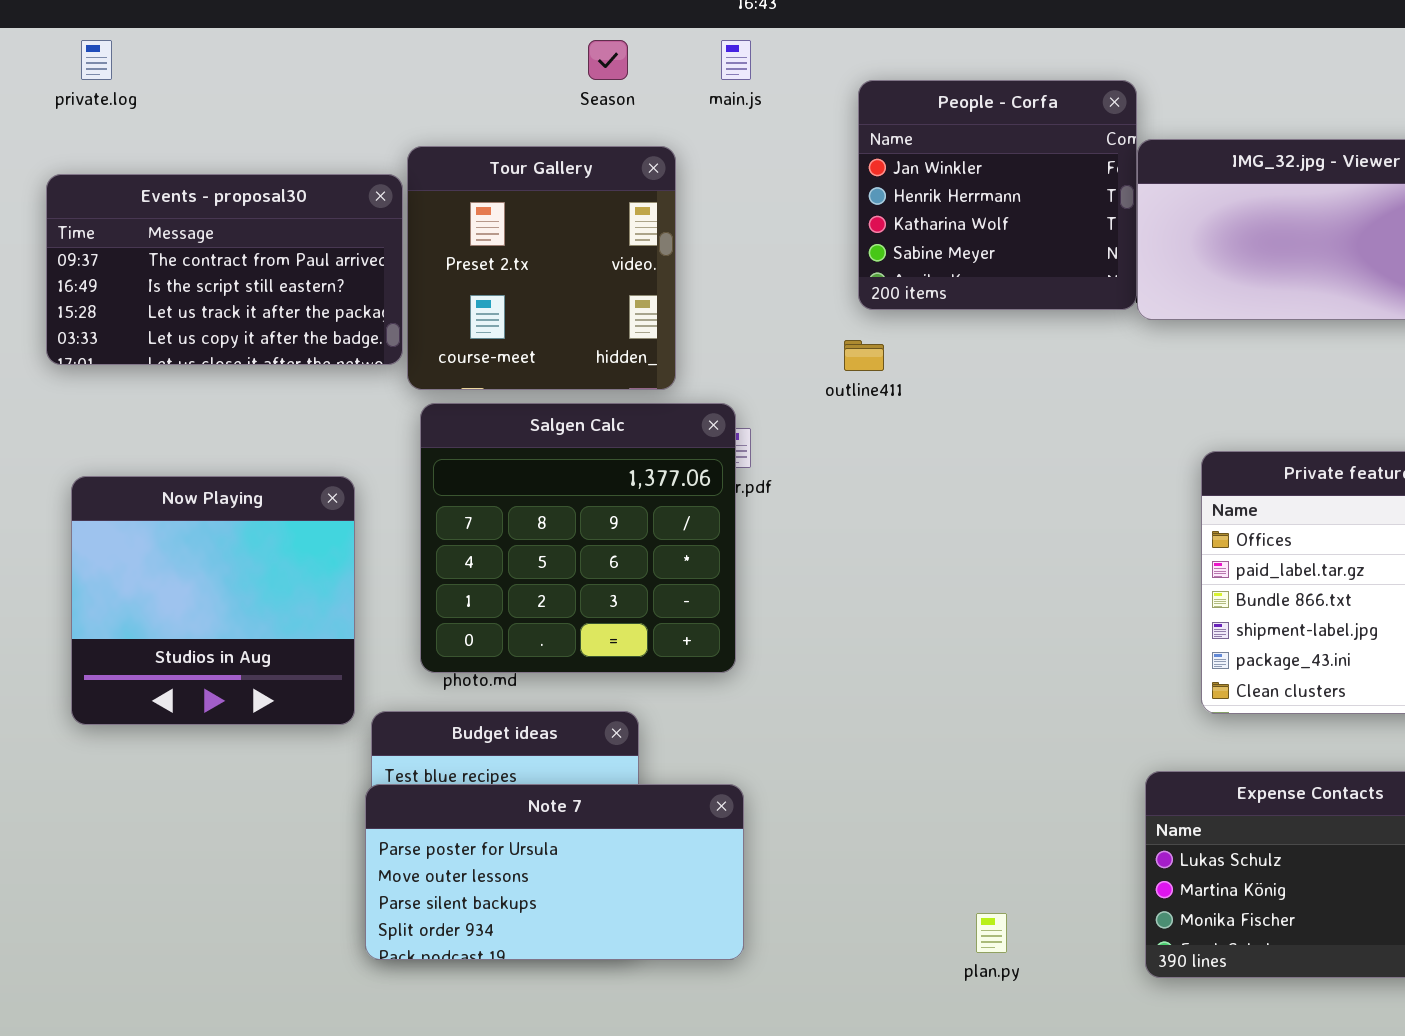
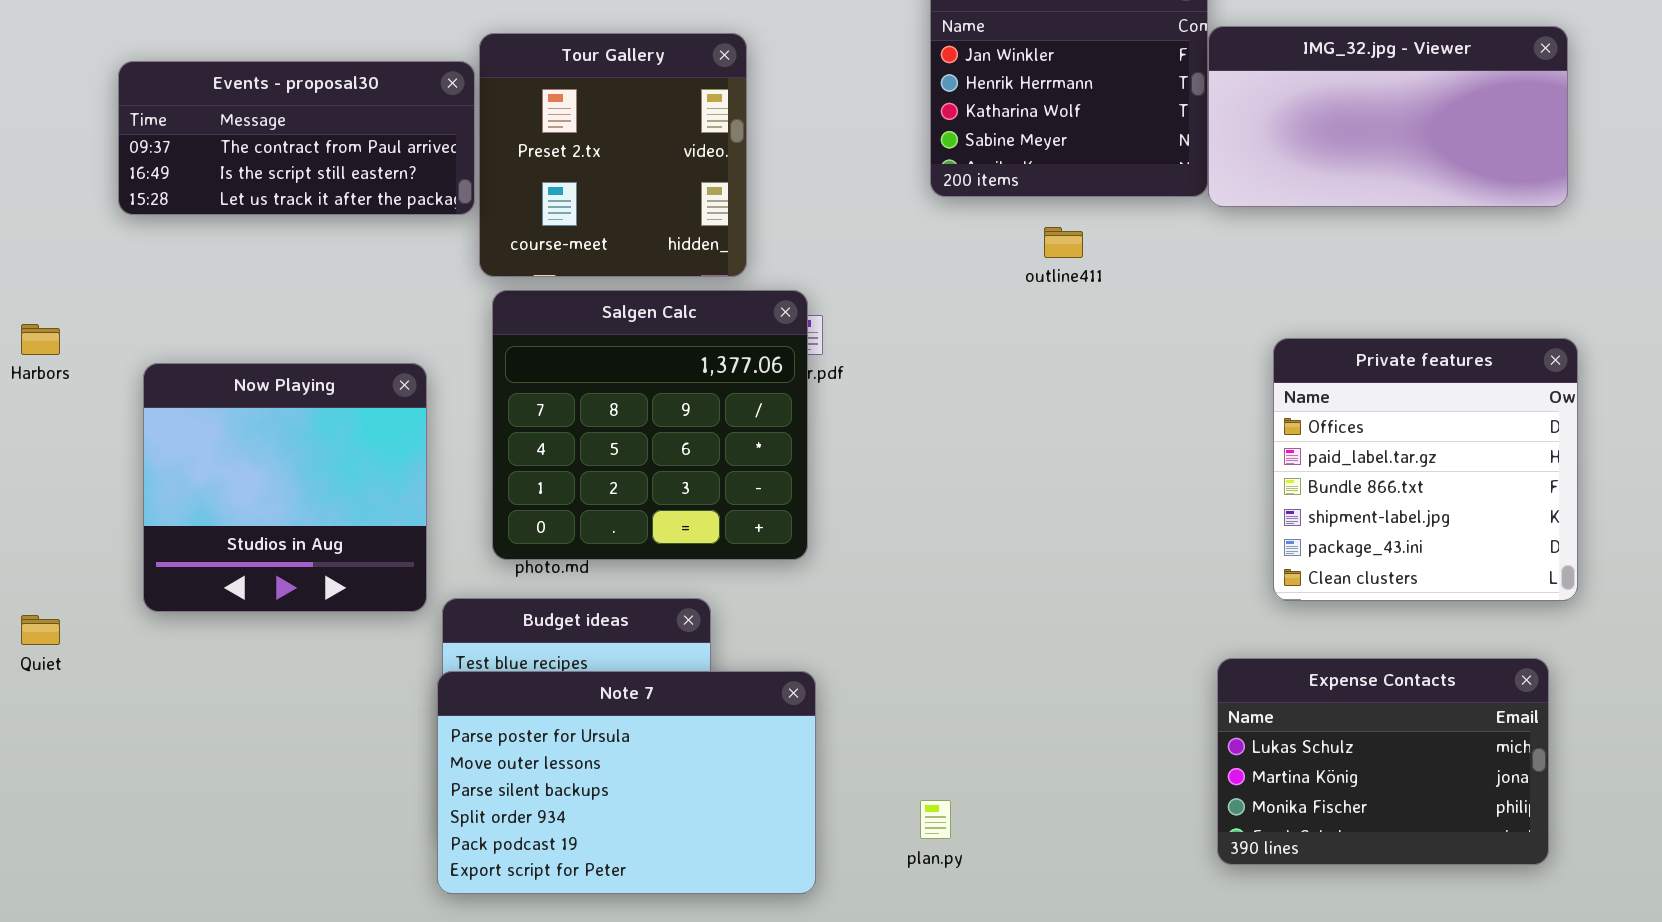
Events - proposal30: [46,174,403,365] -> [118,61,475,215], resized
outline411: [844,340,884,371] -> [1044,227,1083,258], moved
Note 7: [365,784,744,960] -> [437,671,816,894], resized
plan.py: [976,913,1007,953] -> [920,800,951,839], moved

